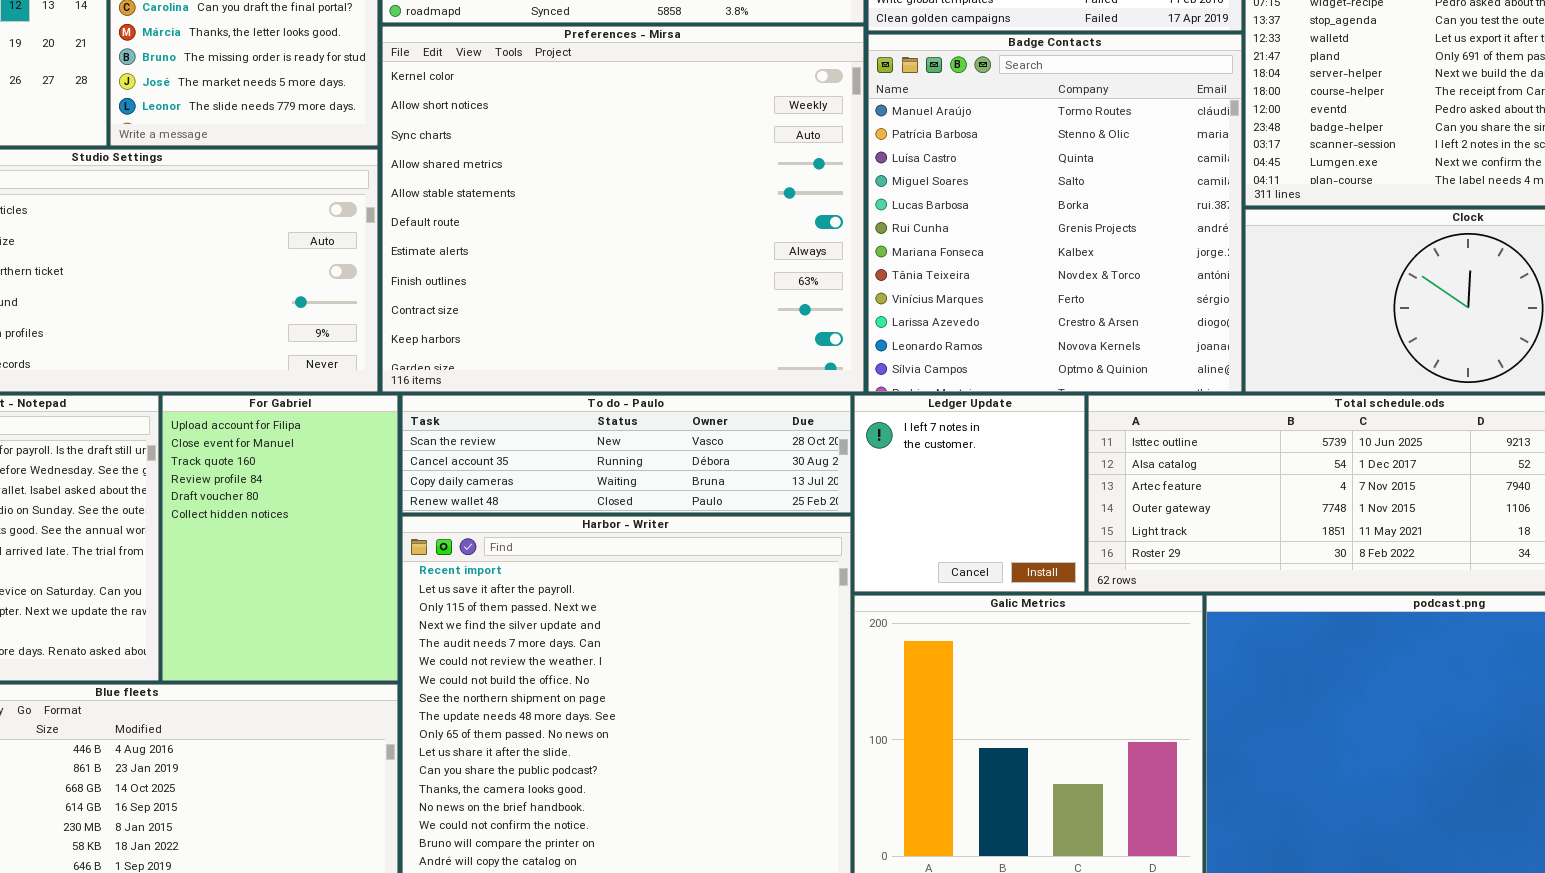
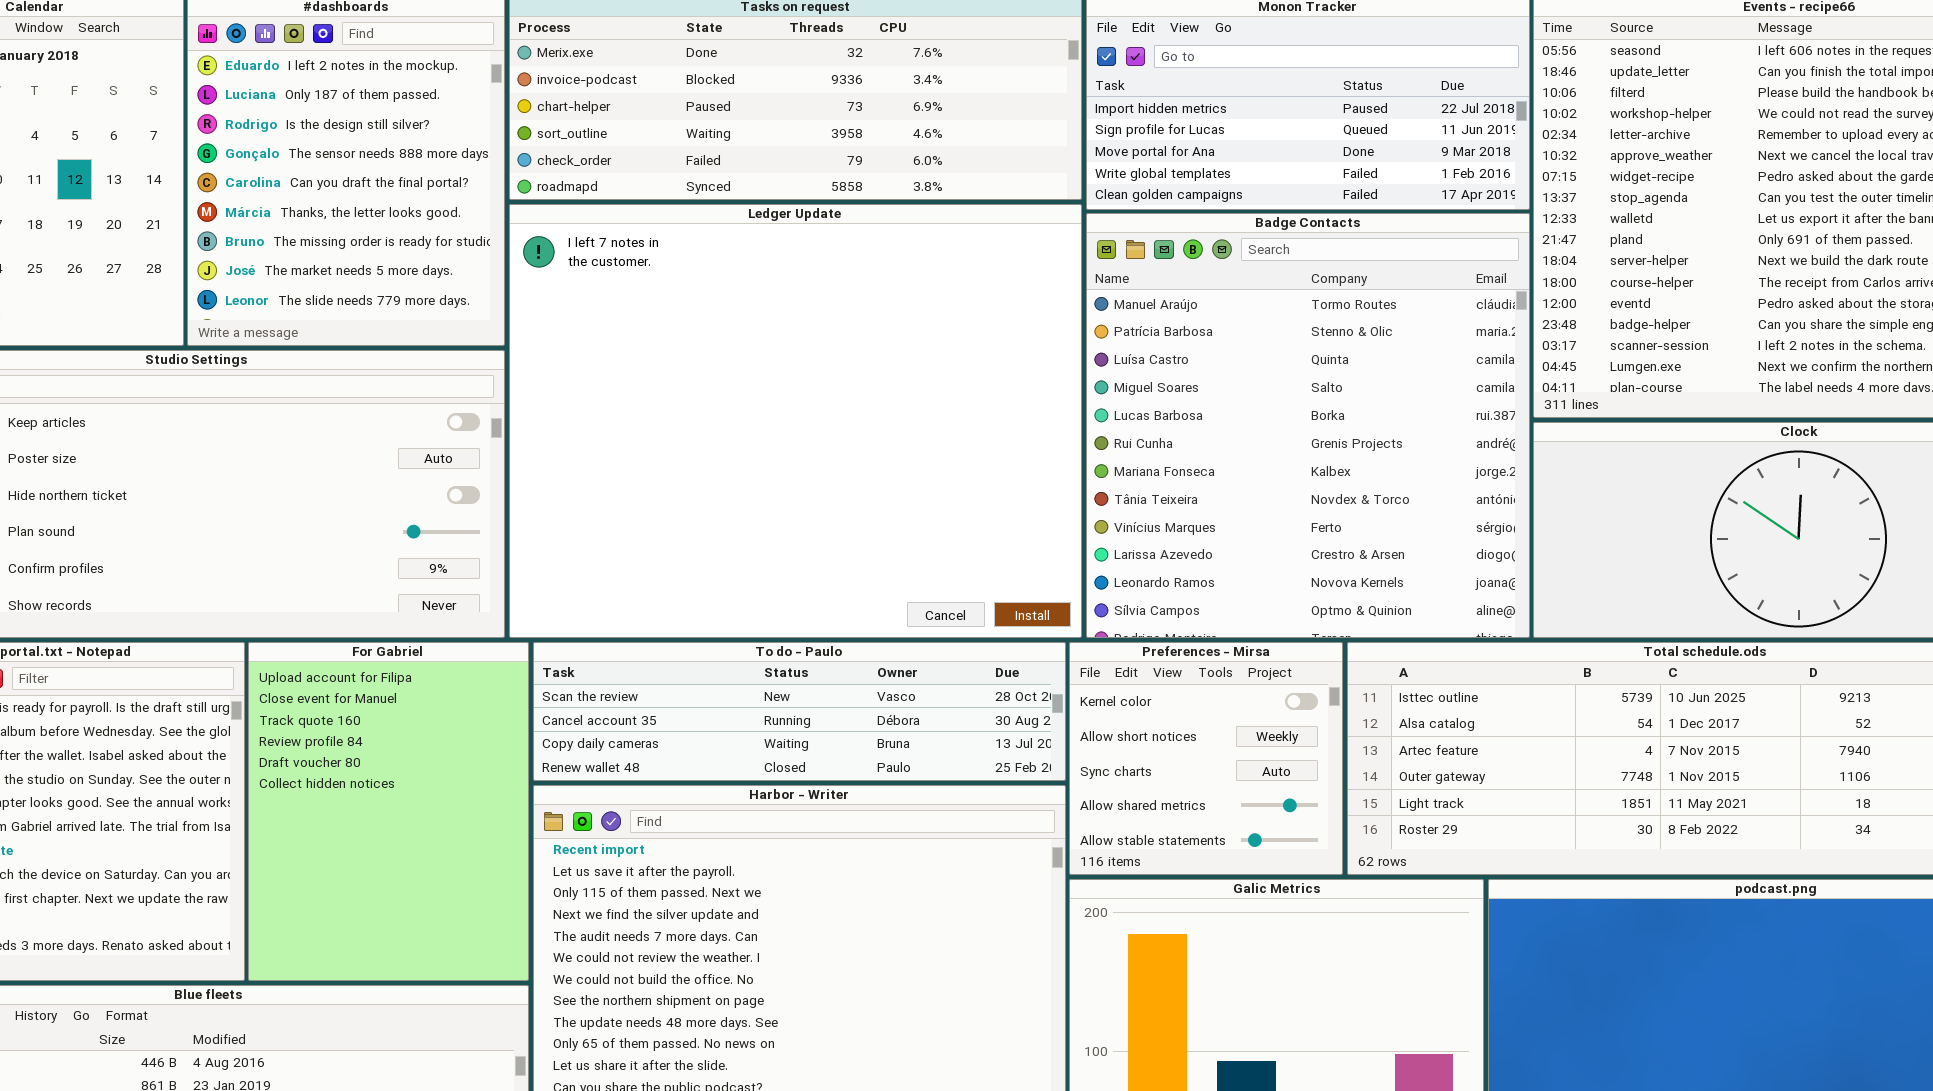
Preferences - Mirsa: [382,26,864,392] -> [1069,642,1343,875], moved, resized
Ledger Update: [854,395,1085,592] -> [509,204,1082,638], moved, resized

